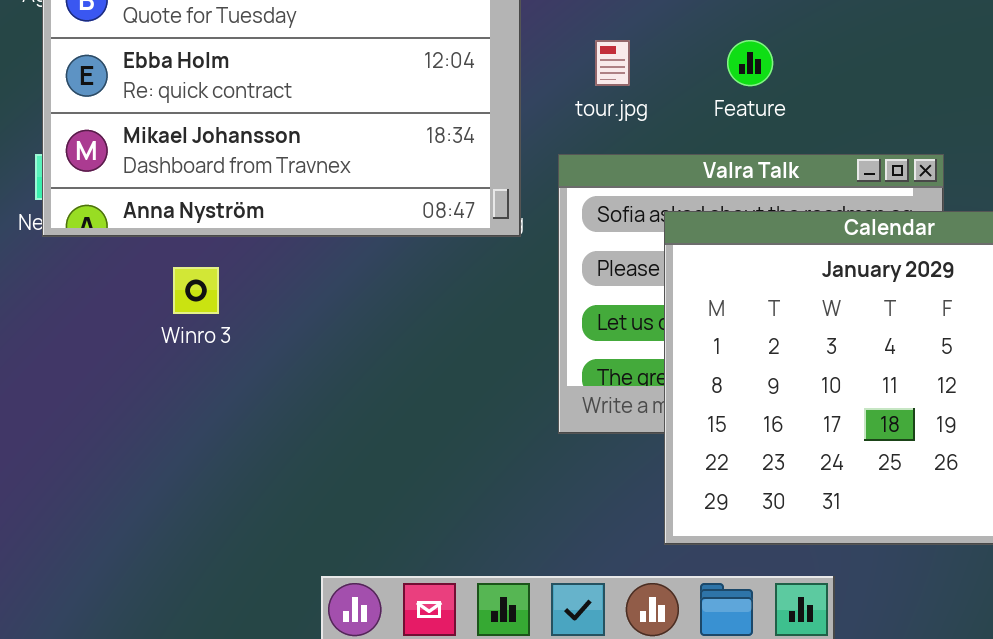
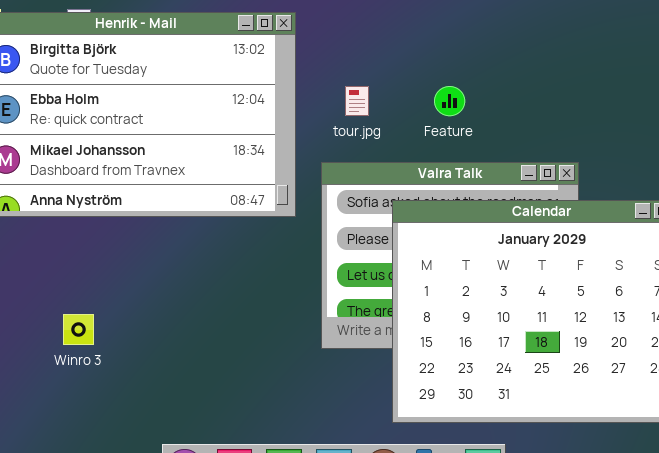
Winro 3: [173,267,219,314] -> [63,314,94,345], moved

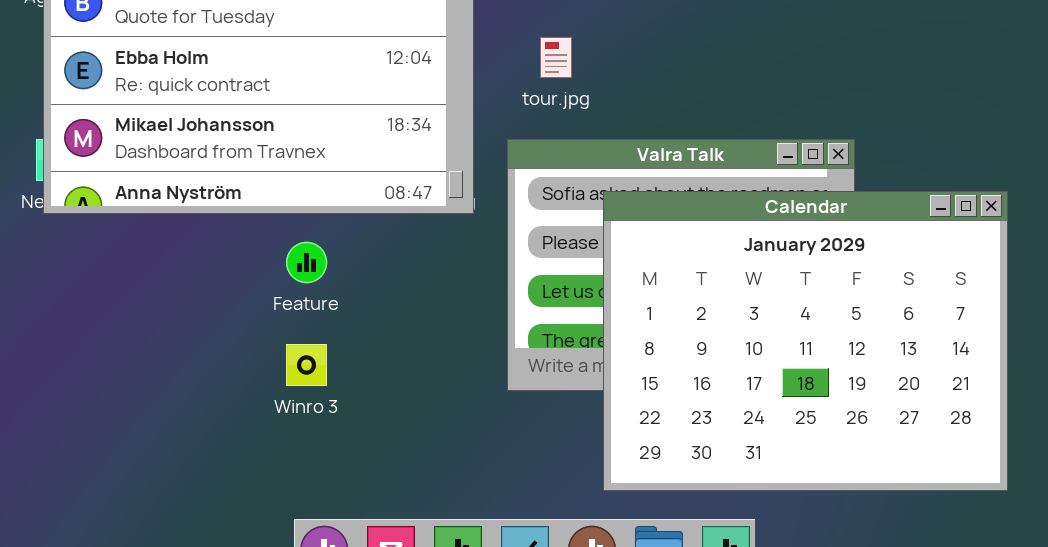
Feature: [434,86,465,116] -> [286,242,327,283], moved
Winro 3: [63,314,94,345] -> [286,344,327,386], moved

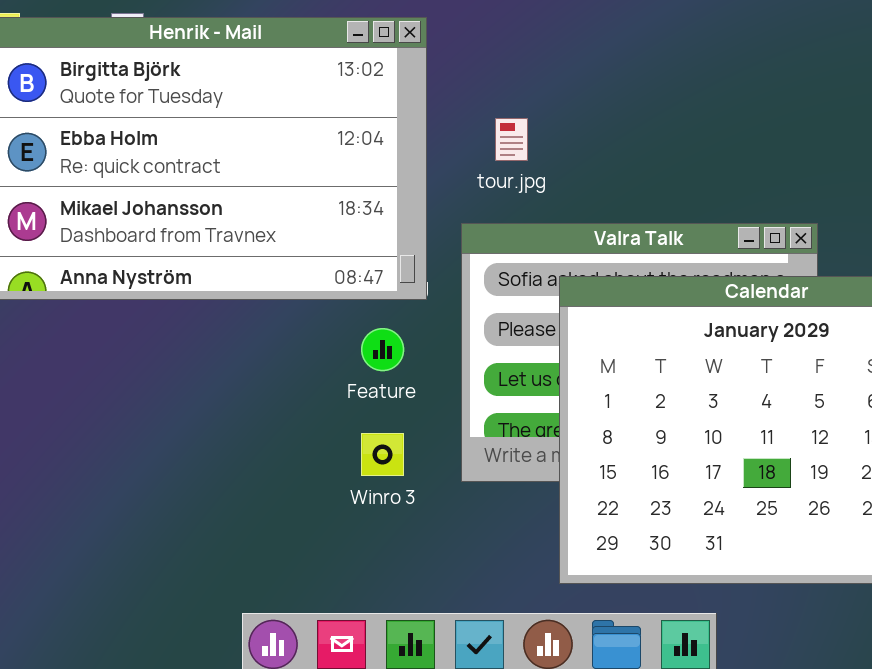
Feature: [286,242,327,283] -> [361,328,404,371], moved
Winro 3: [286,344,327,386] -> [361,433,404,476], moved

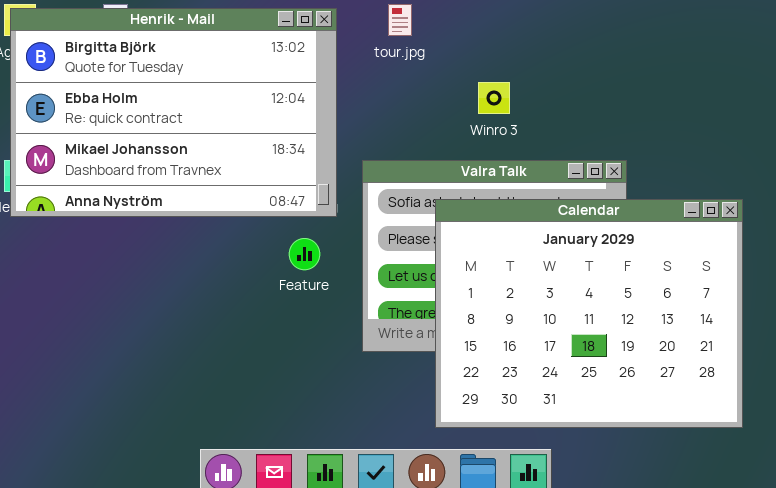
tour.jpg: [495,118,528,161] -> [388,4,412,36], moved
Winro 3: [361,433,404,476] -> [478,82,510,114], moved

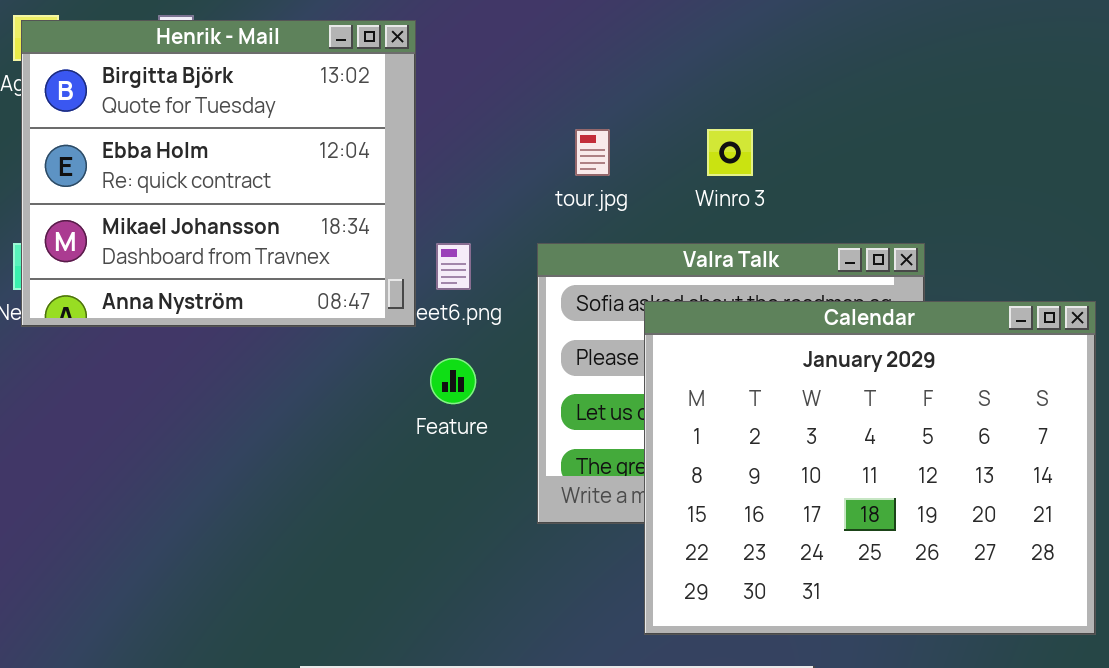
tour.jpg: [388,4,412,36] -> [575,129,610,176], moved
Henrik - Mail: [10,8,337,217] -> [21,20,416,327], resized

